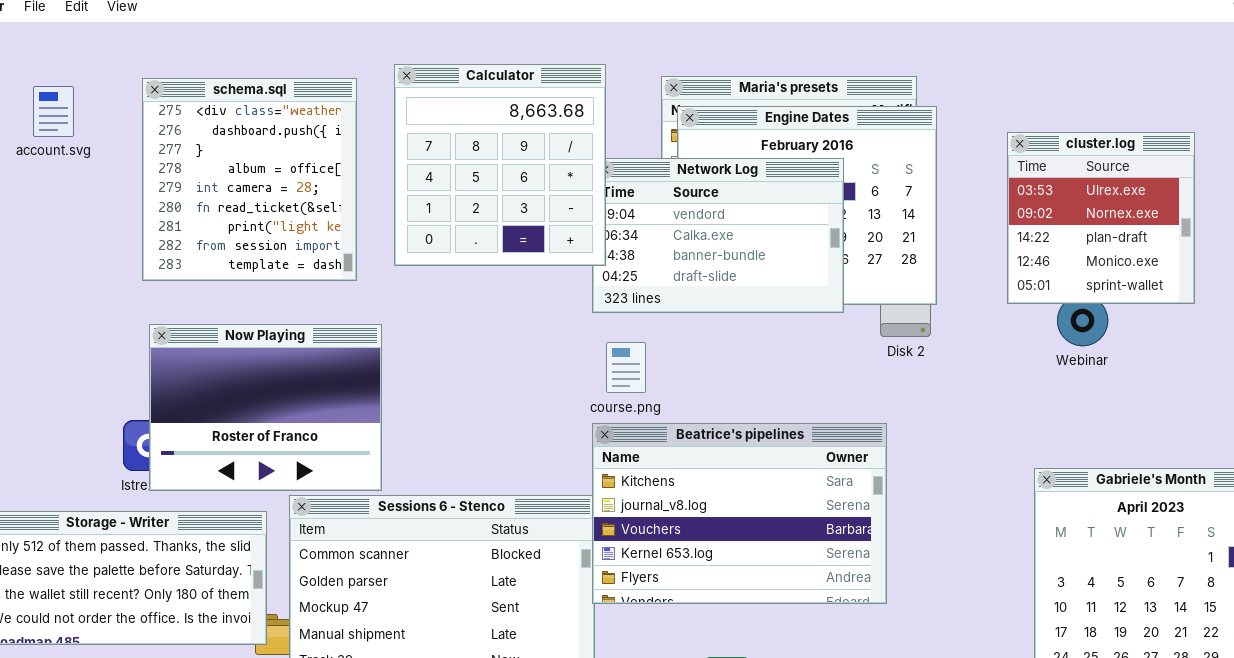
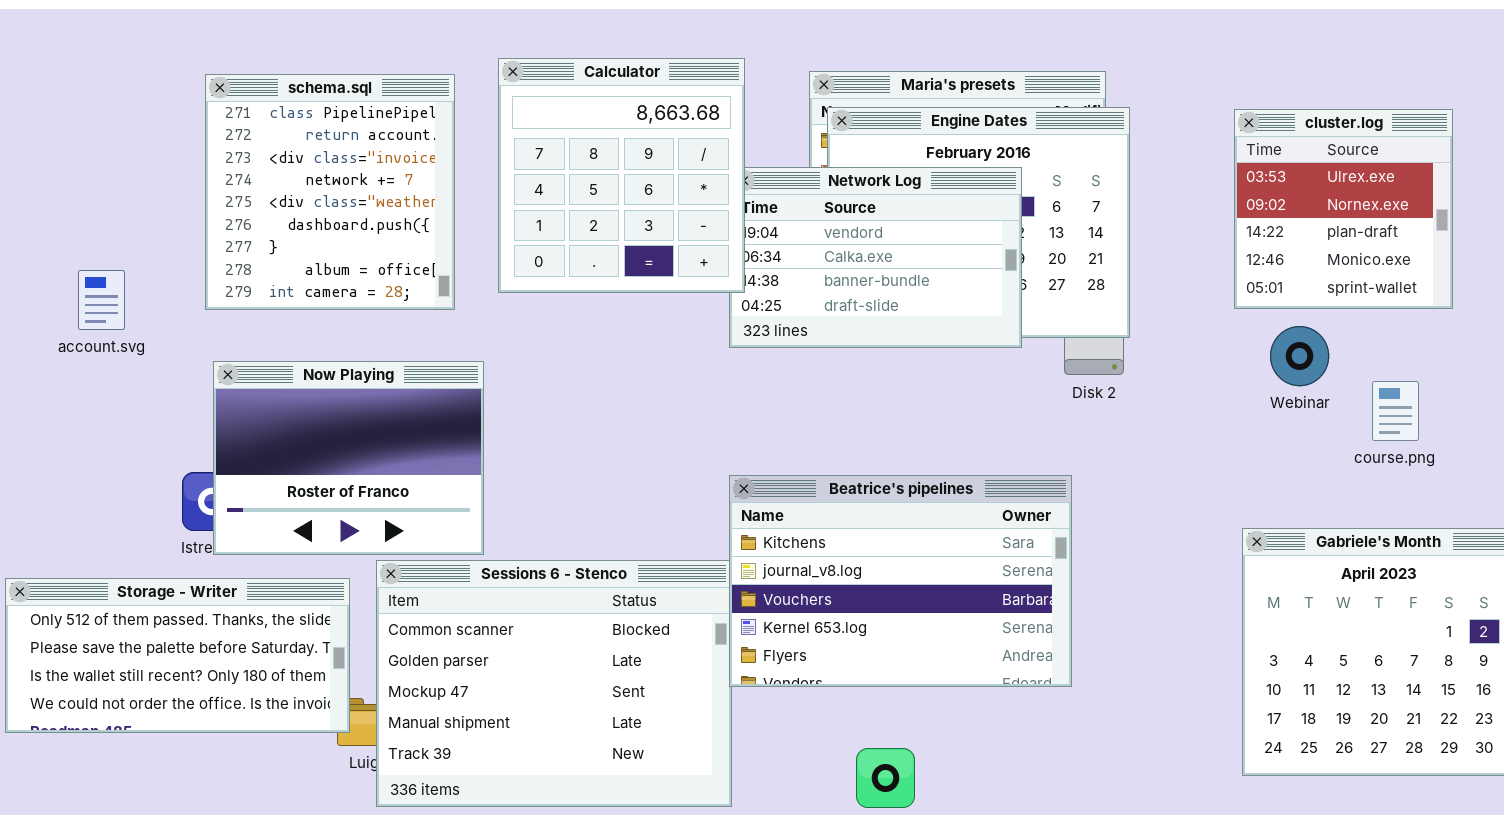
schema.sql: [142,78,357,281] -> [205,74,455,310], scrolled up 4 rows
account.svg: [33,86,74,137] -> [78,270,125,330], moved
cluster.log: [1007,132,1195,304] -> [1234,109,1453,309], moved
course.png: [606,342,646,393] -> [1372,381,1419,441], moved

